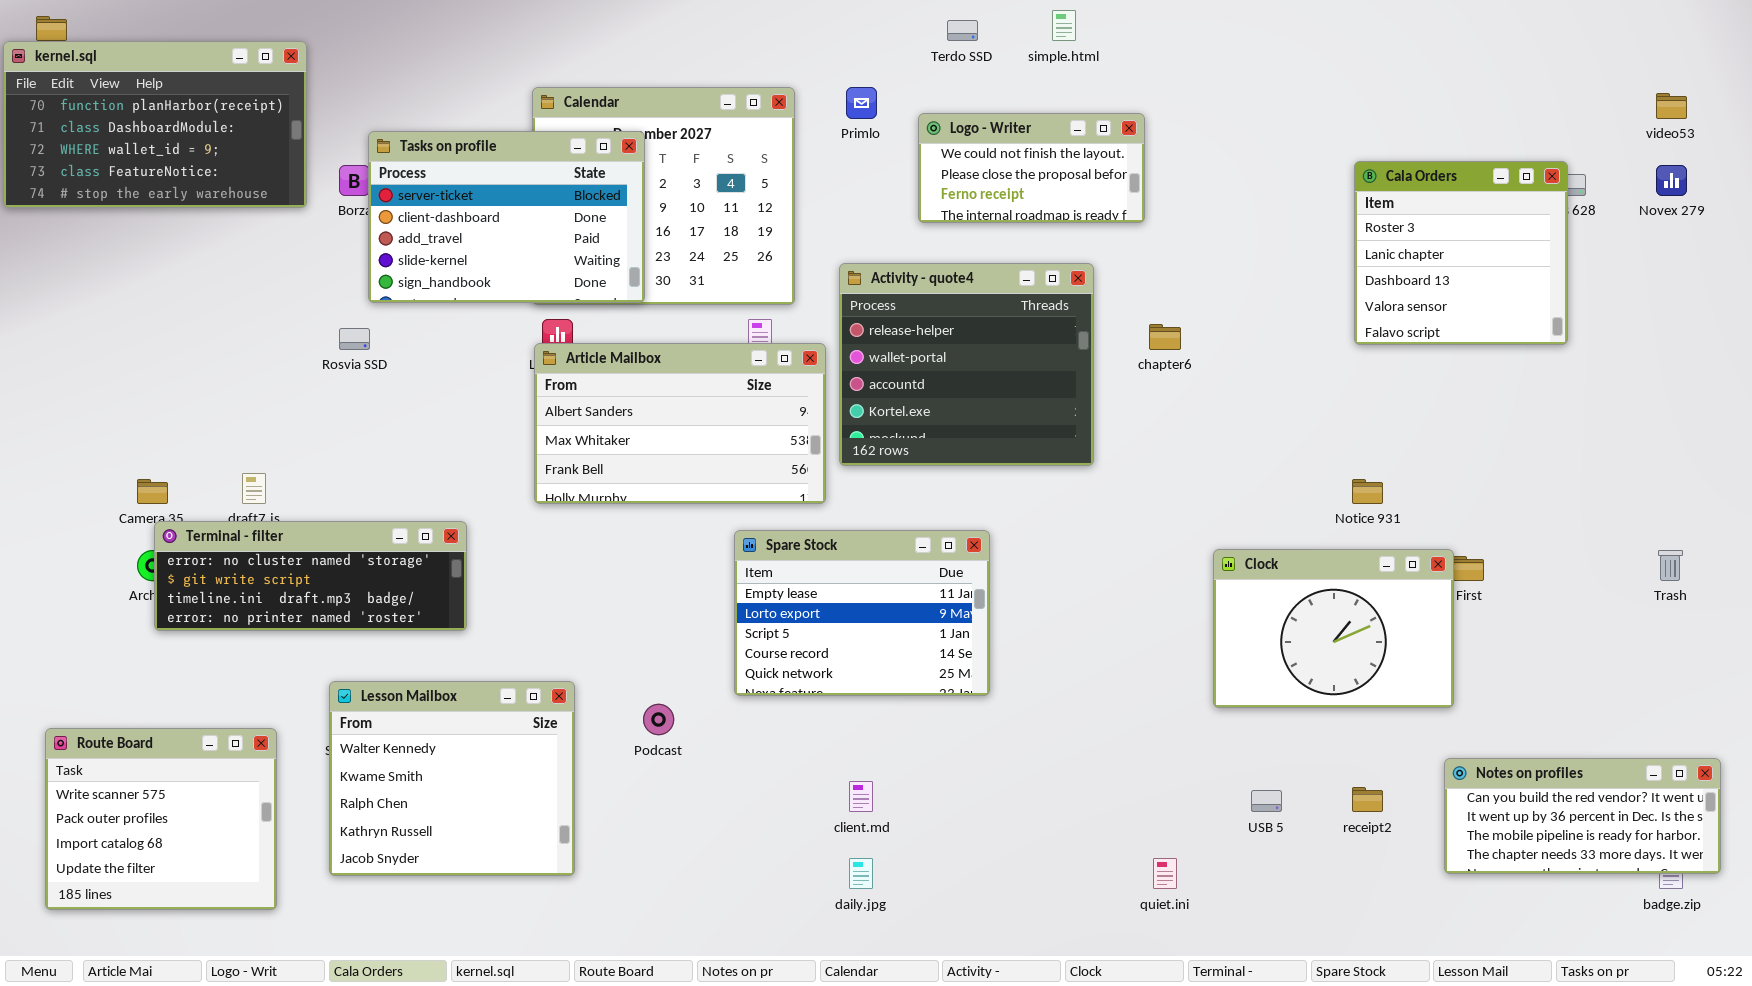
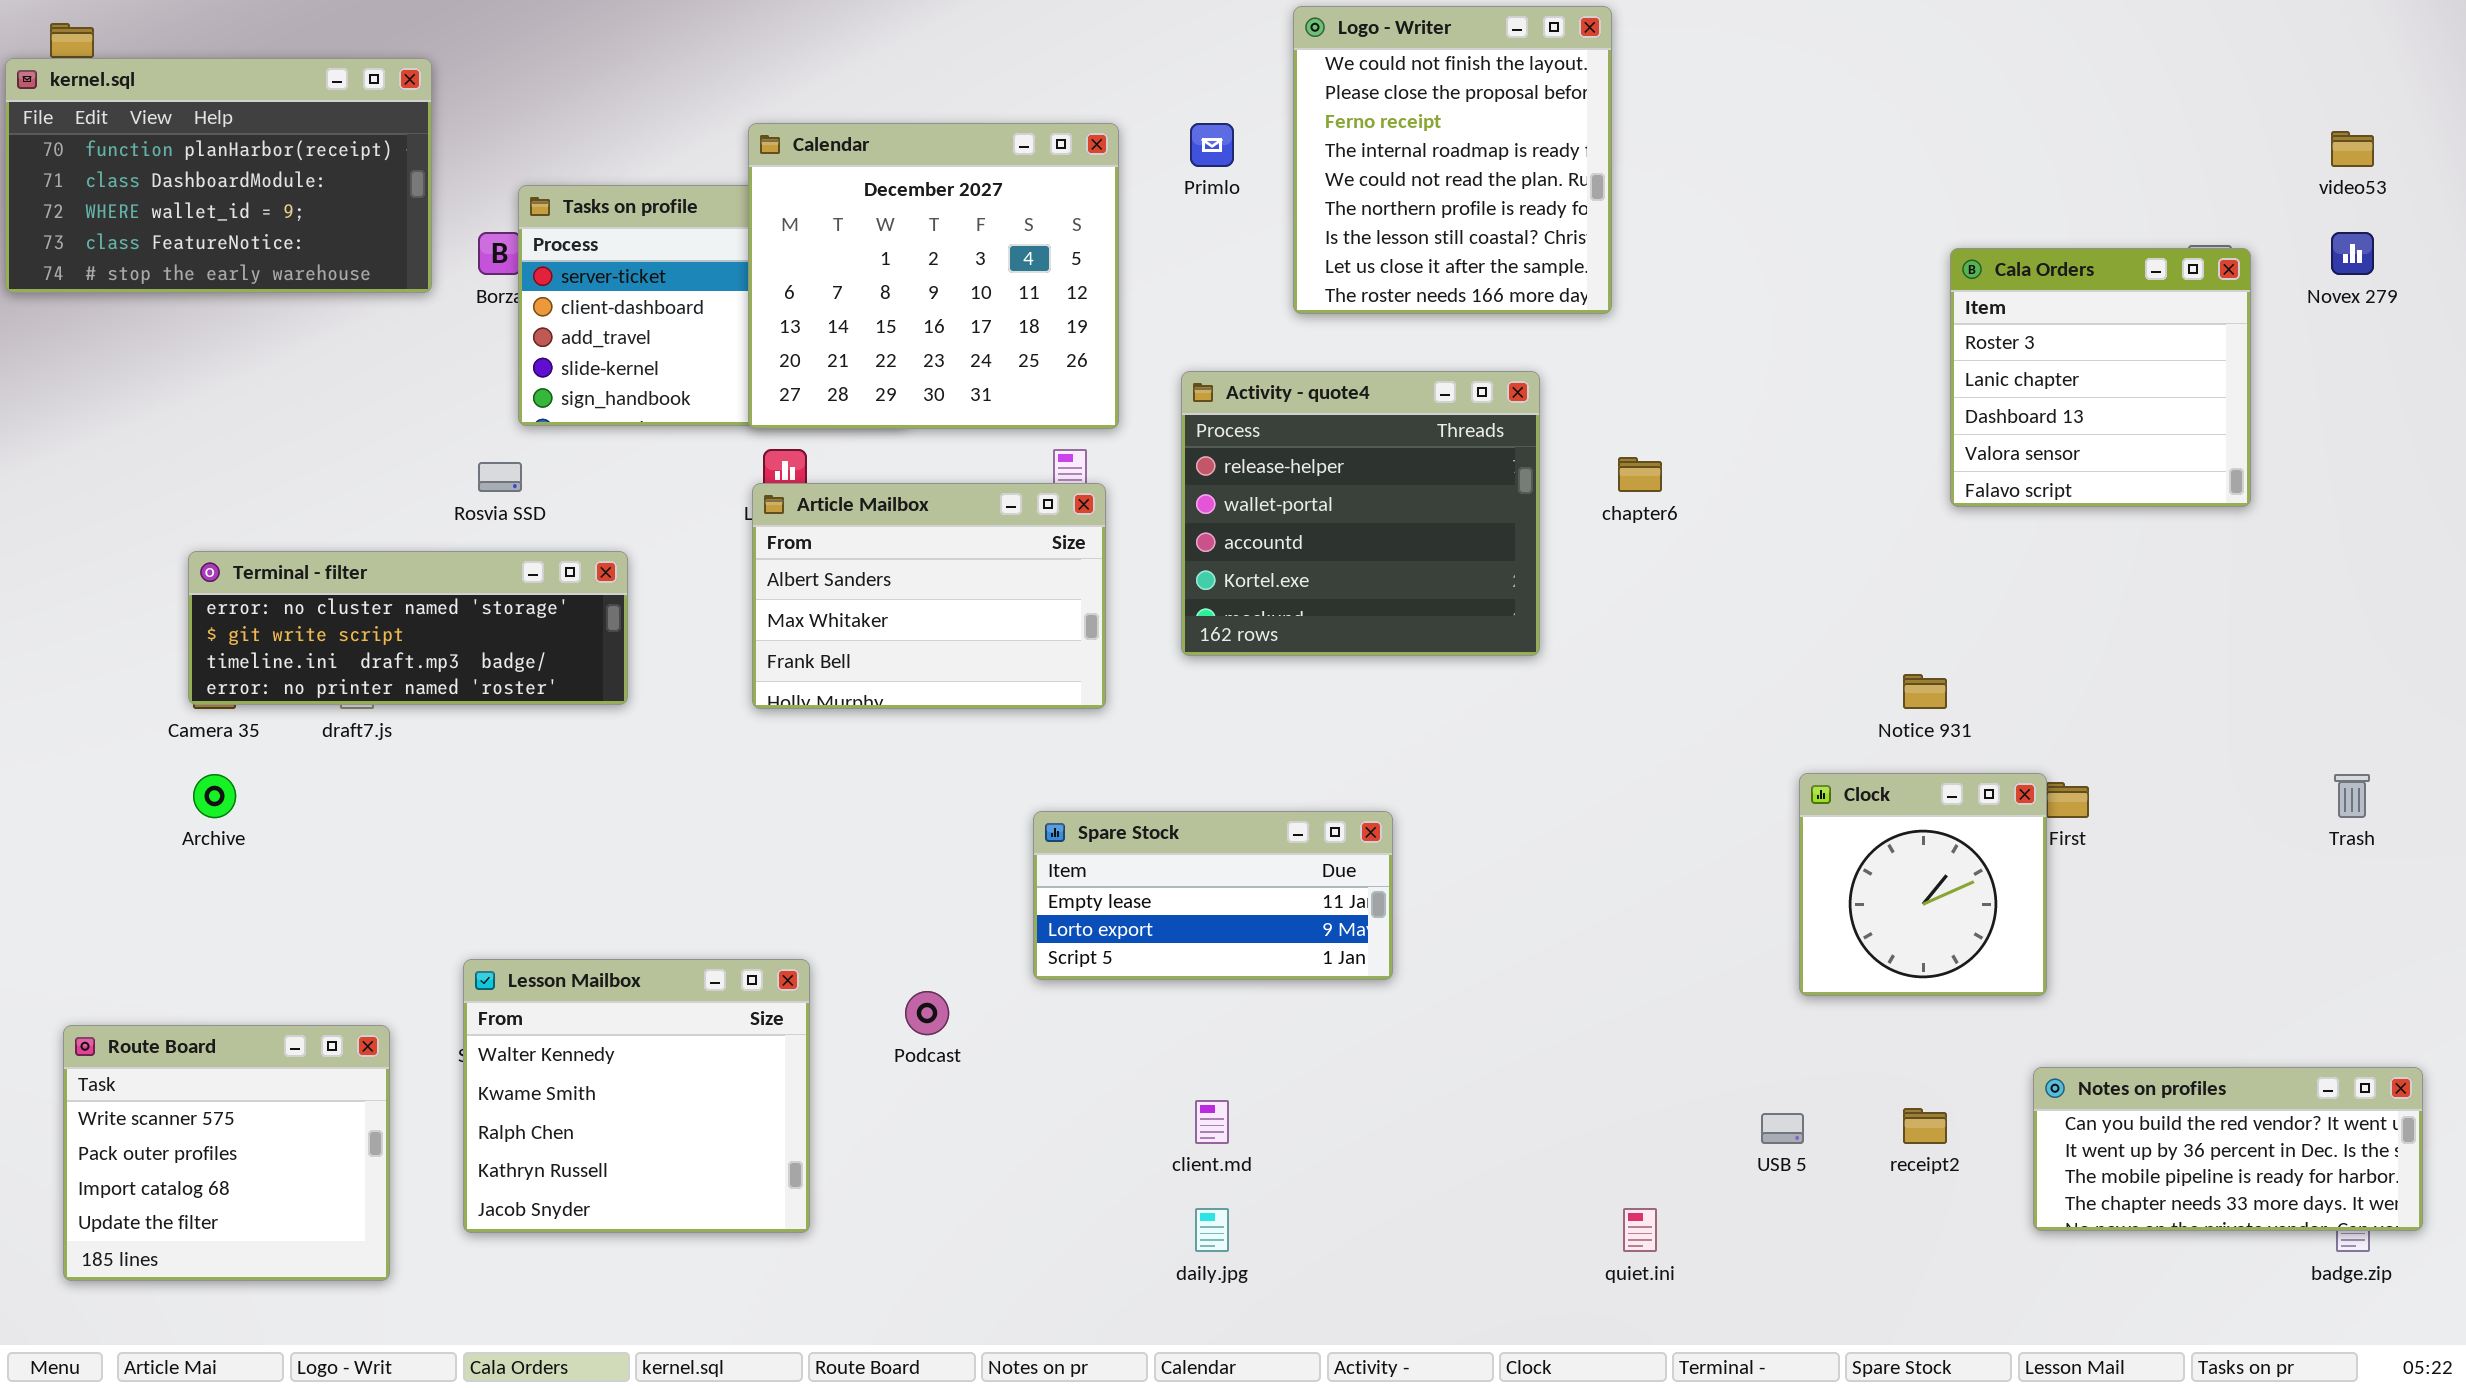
Calendar: [532,87,795,305] -> [748,123,1119,429], raised
Logo - Writer: [918,113,1145,223] -> [1293,6,1612,314], resized
Cala Orders: [1354,161,1568,345] -> [1950,248,2251,507], moved
Article Mailbox: [534,343,826,504] -> [752,483,1106,709], resized
Terminal - filter: [154,521,467,631] -> [188,551,628,705], moved
Spare Stock: [734,530,990,696] -> [1033,811,1393,980], resized
Clock: [1213,549,1454,708] -> [1799,773,2047,996], resized

